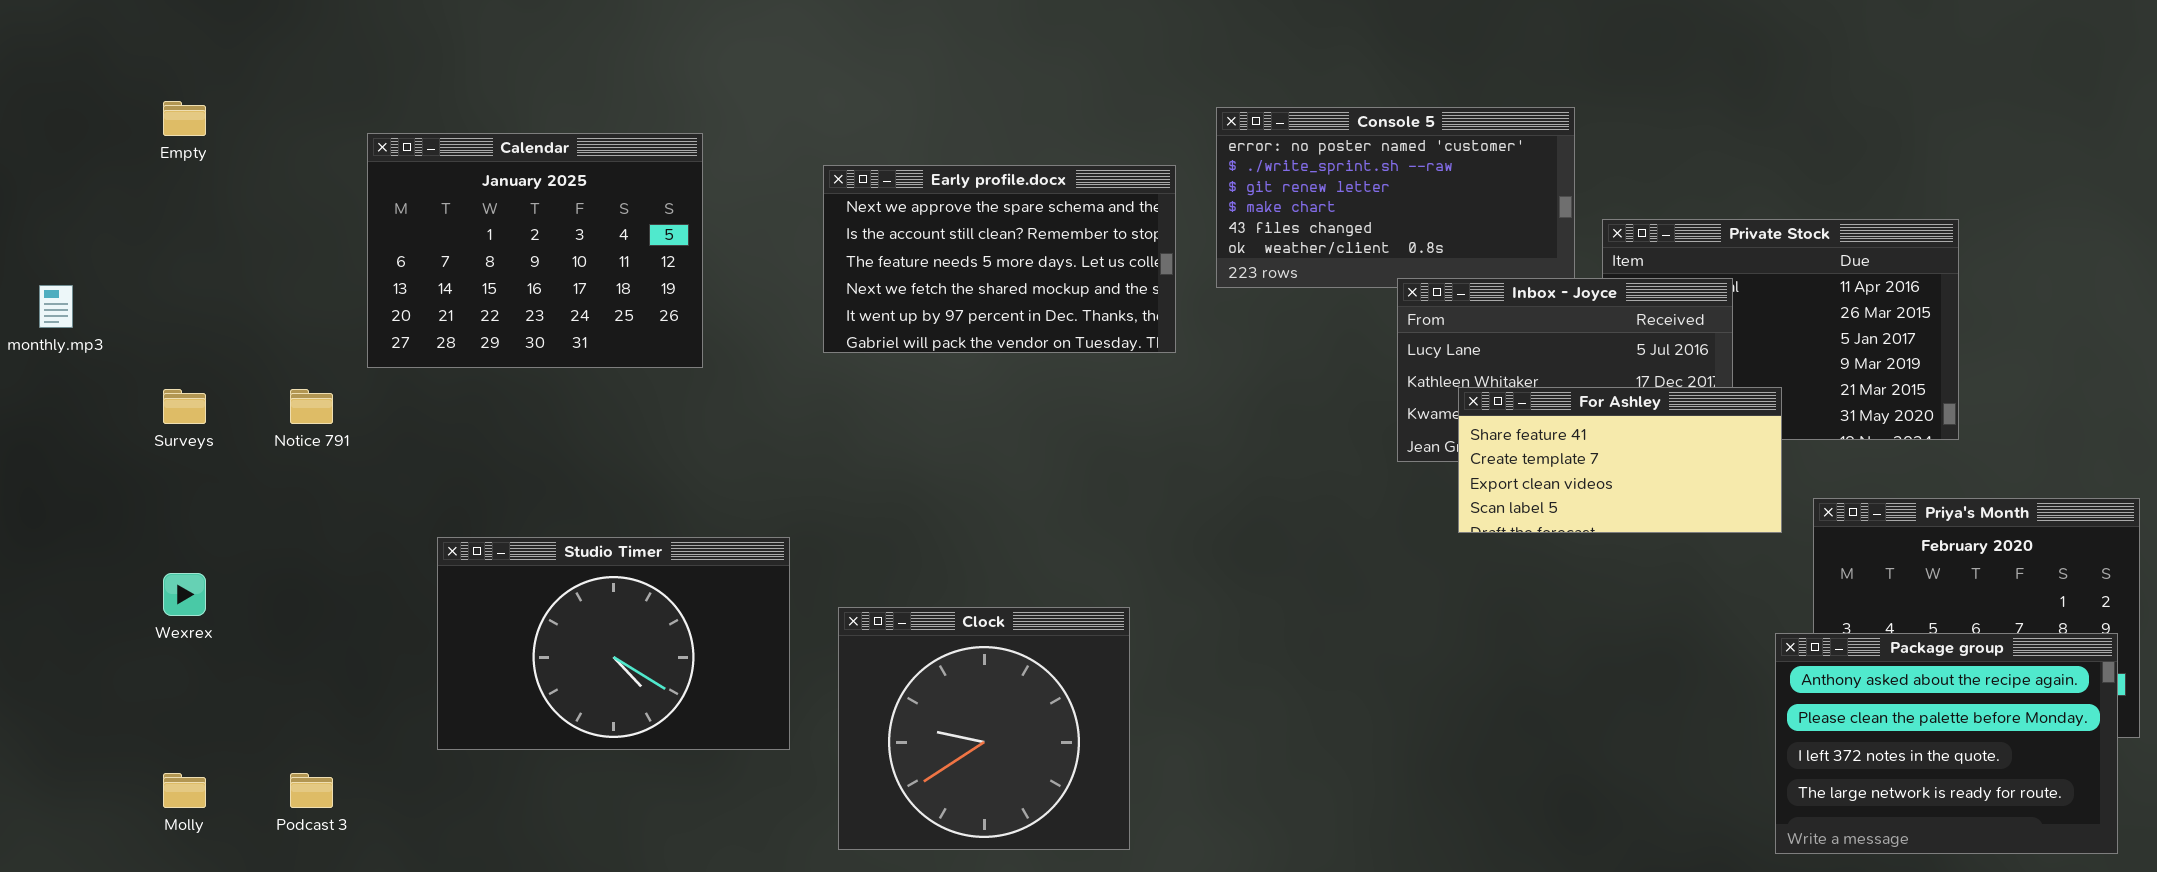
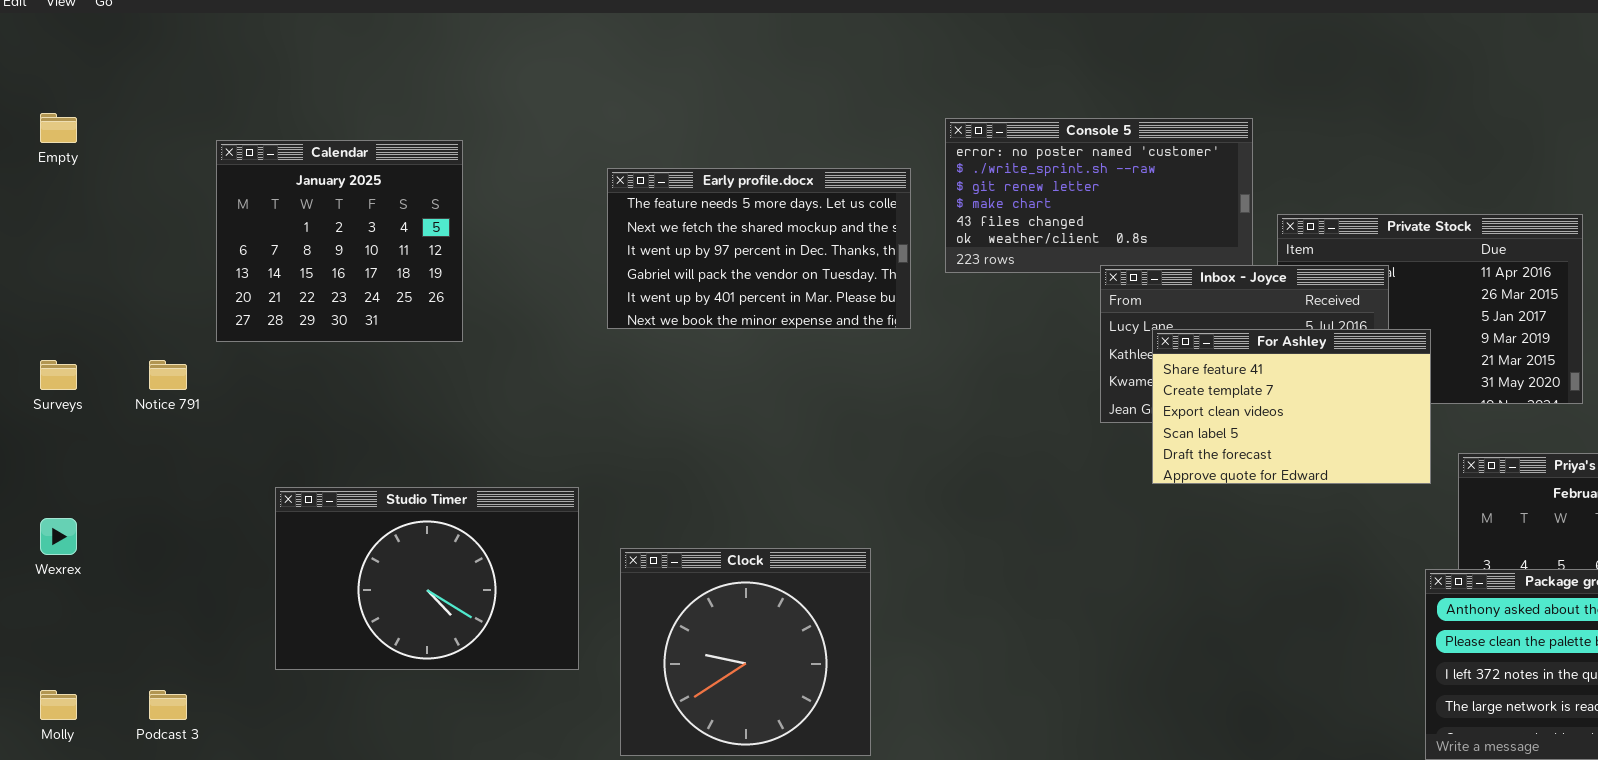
Calendar: [367,133,703,368] -> [216,140,463,342], resized
Early profile.docx: [823,165,1176,353] -> [607,168,911,329], scrolled down 2 rows
For Ashley: [1458,387,1782,533] -> [1152,329,1431,484], resized

